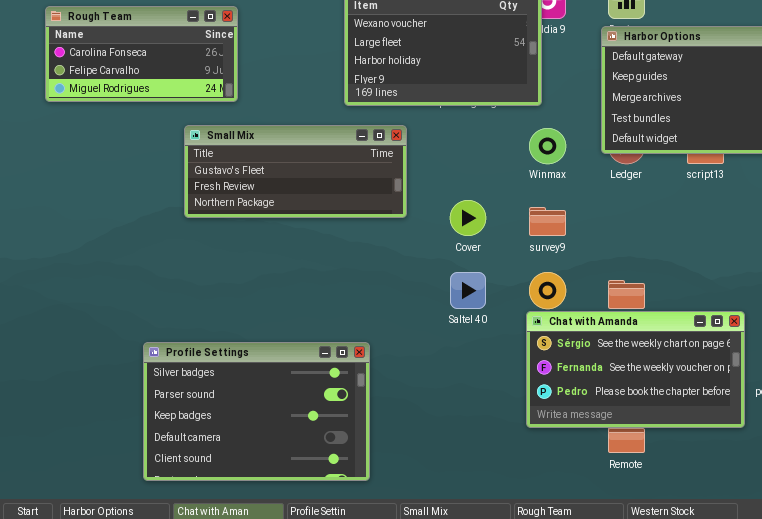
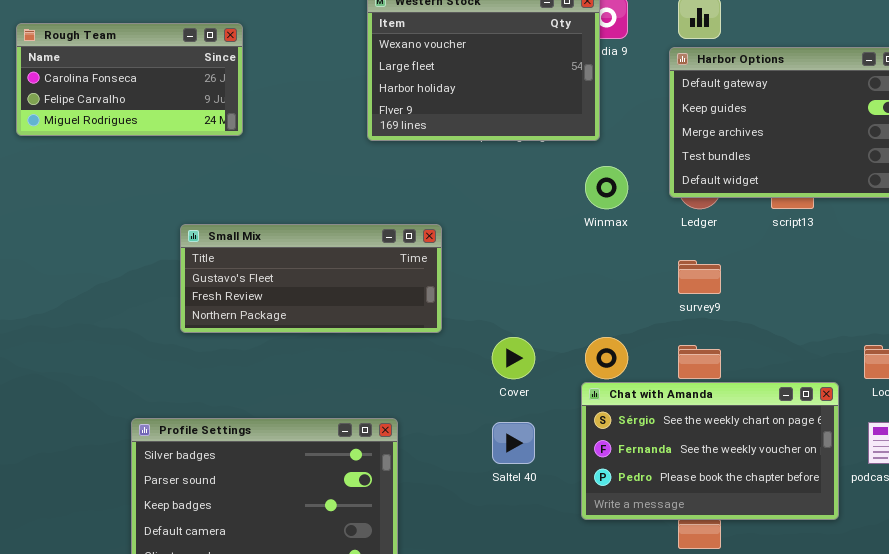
Small Mix: [184,125,407,218] -> [180,224,442,333], moved
Cover: [450,200,486,236] -> [492,337,535,379], moved
survey9: [529,207,566,236] -> [678,260,721,294], moved
Saltel 40: [450,272,486,309] -> [492,422,535,464], moved

